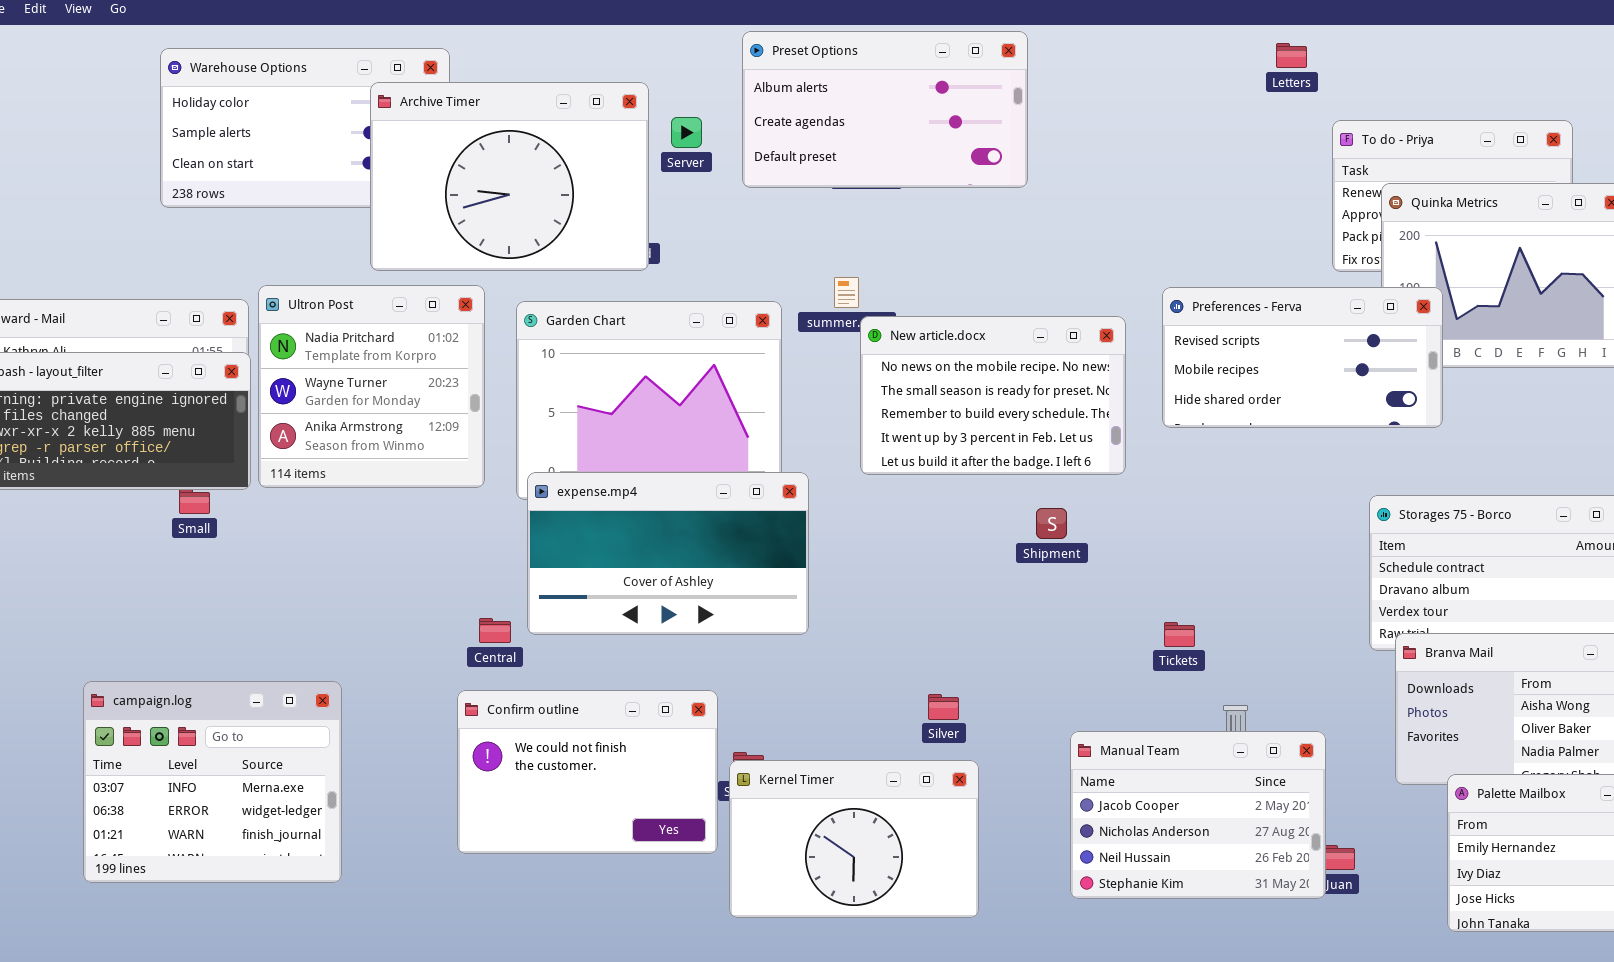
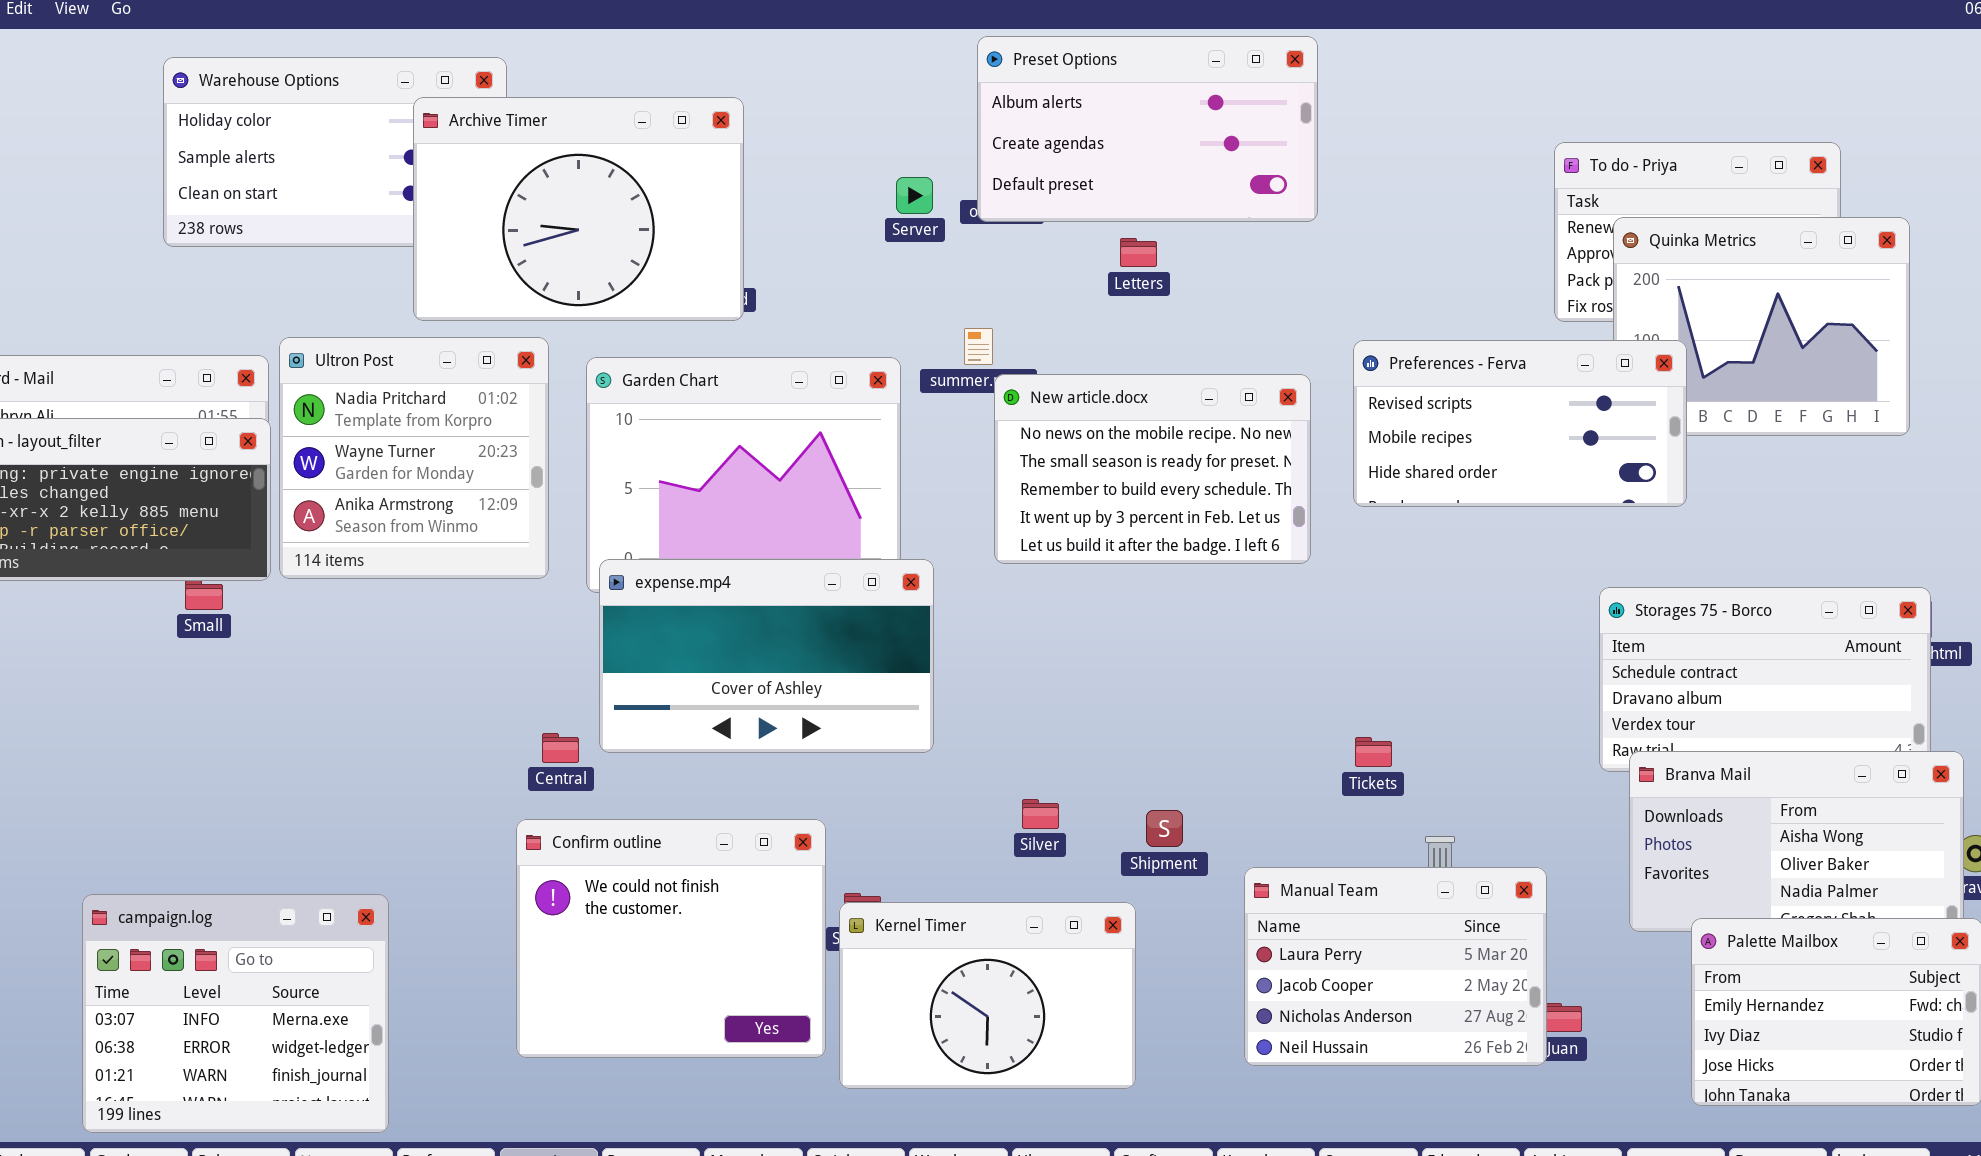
Preset Options: [742,31,1028,188] -> [977,36,1318,222], moved
Letters: [1276,43,1307,68] -> [1120,238,1157,267], moved
Server: [671,117,702,148] -> [896,177,933,214], moved
Shipment: [1036,508,1067,539] -> [1146,810,1183,847], moved
campaign.log: [83,681,342,883] -> [82,894,389,1133], moved
Confirm outline: [457,690,718,854] -> [516,819,826,1058], resized
Silver: [928,694,959,720] -> [1022,799,1059,829], moved
Manual Team: [1070,731,1326,899] -> [1244,867,1547,1066], scrolled up 1 row

